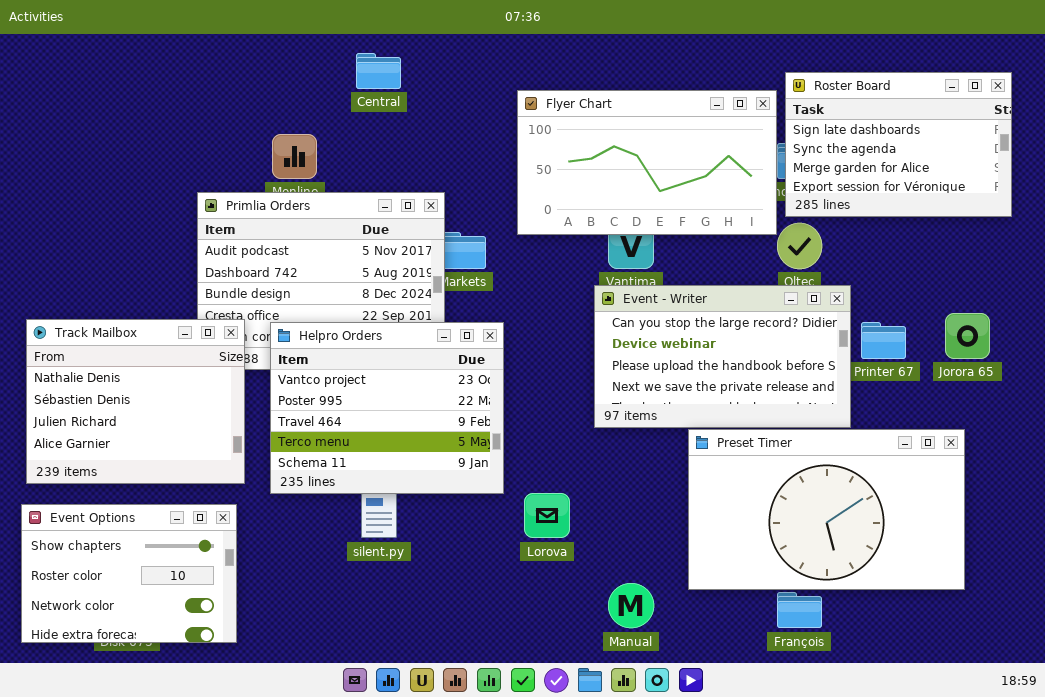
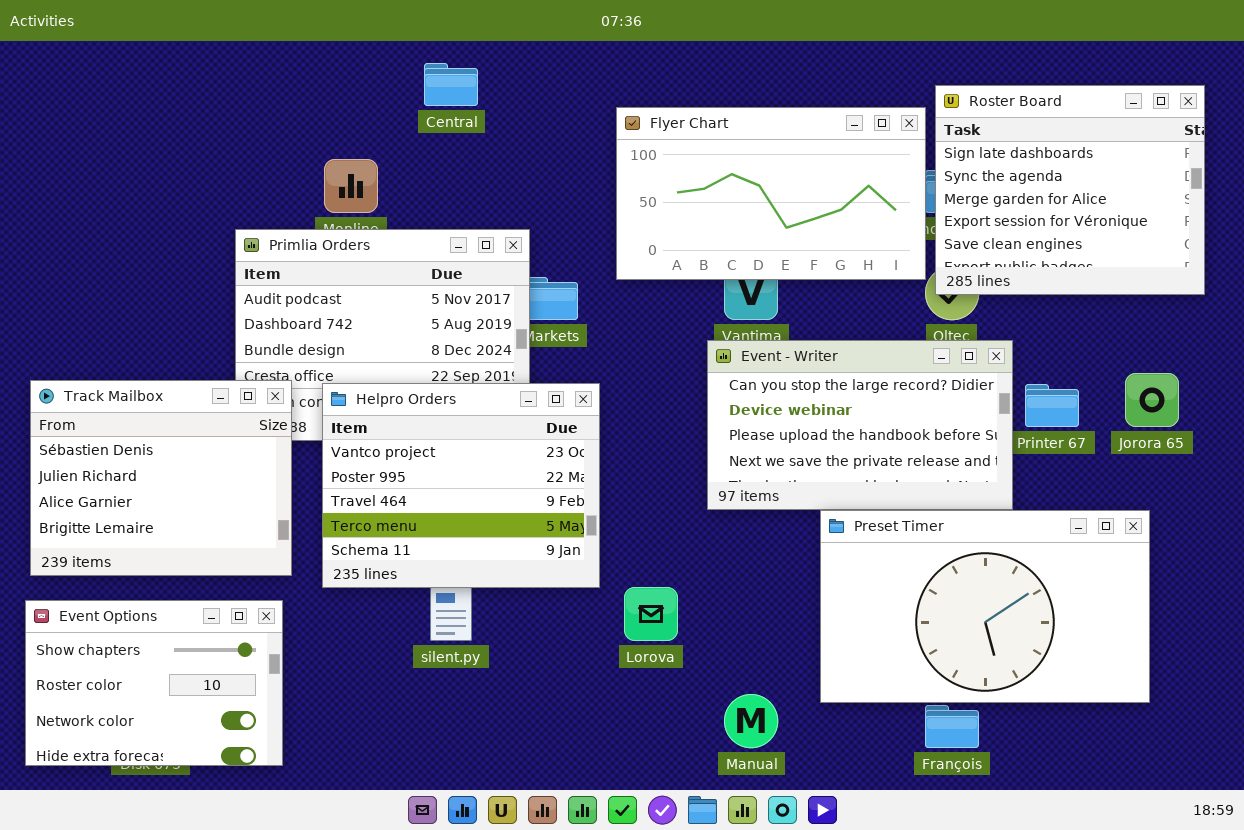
Roster Board: [785,72,1012,217] -> [935,85,1205,295], resized
Track Mailbox: [26,319,245,484] -> [30,380,292,576], scrolled down 1 row

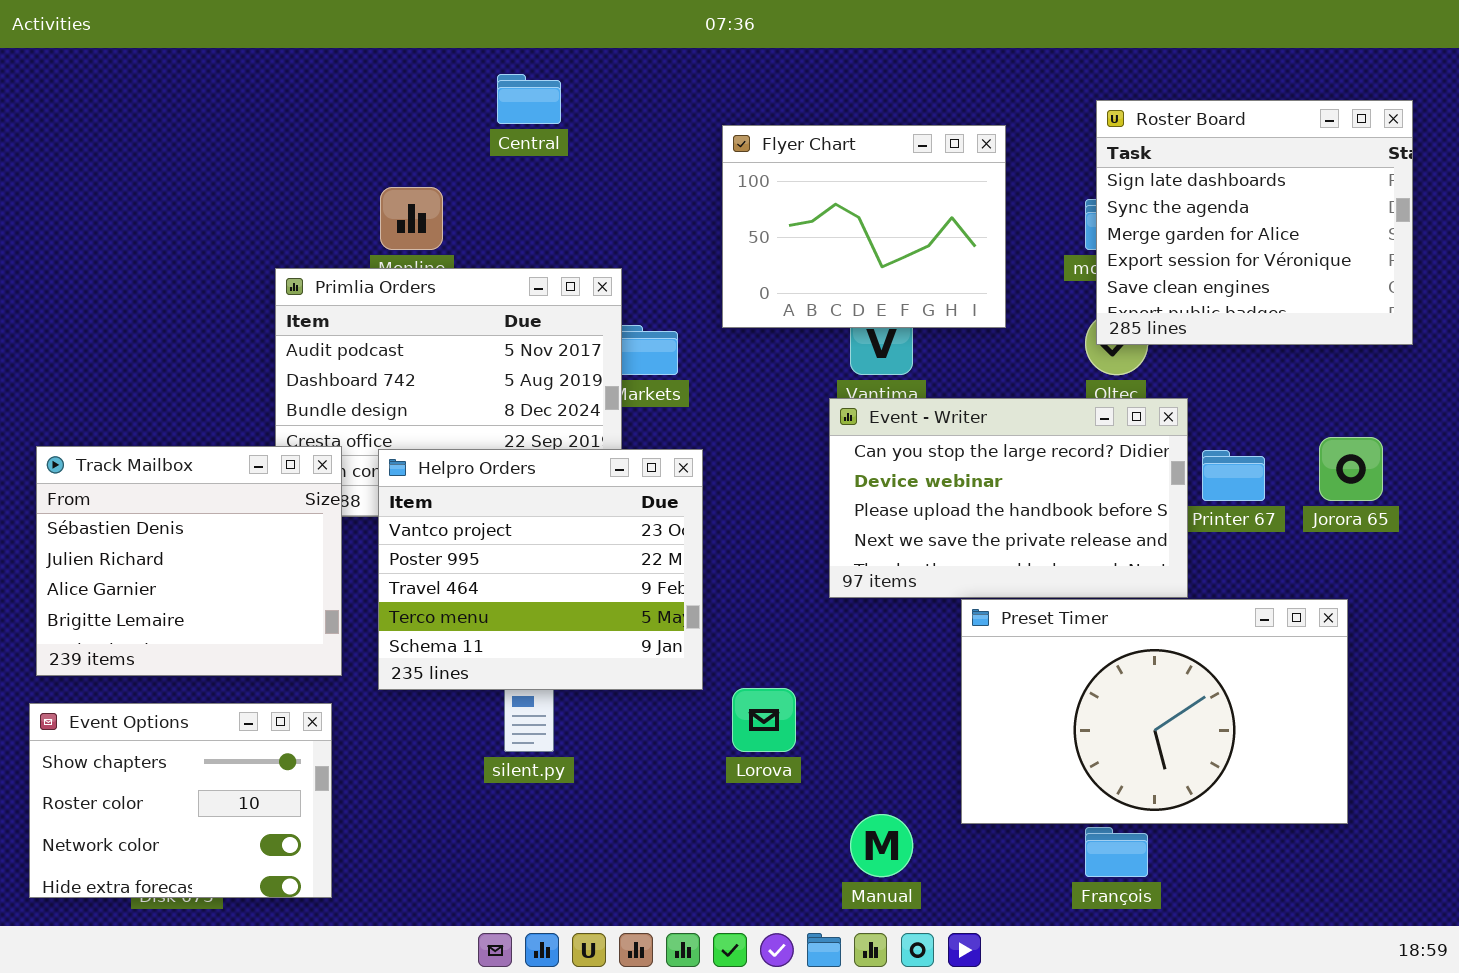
Flyer Chart: [616,107,926,280] -> [722,125,1006,328], resized

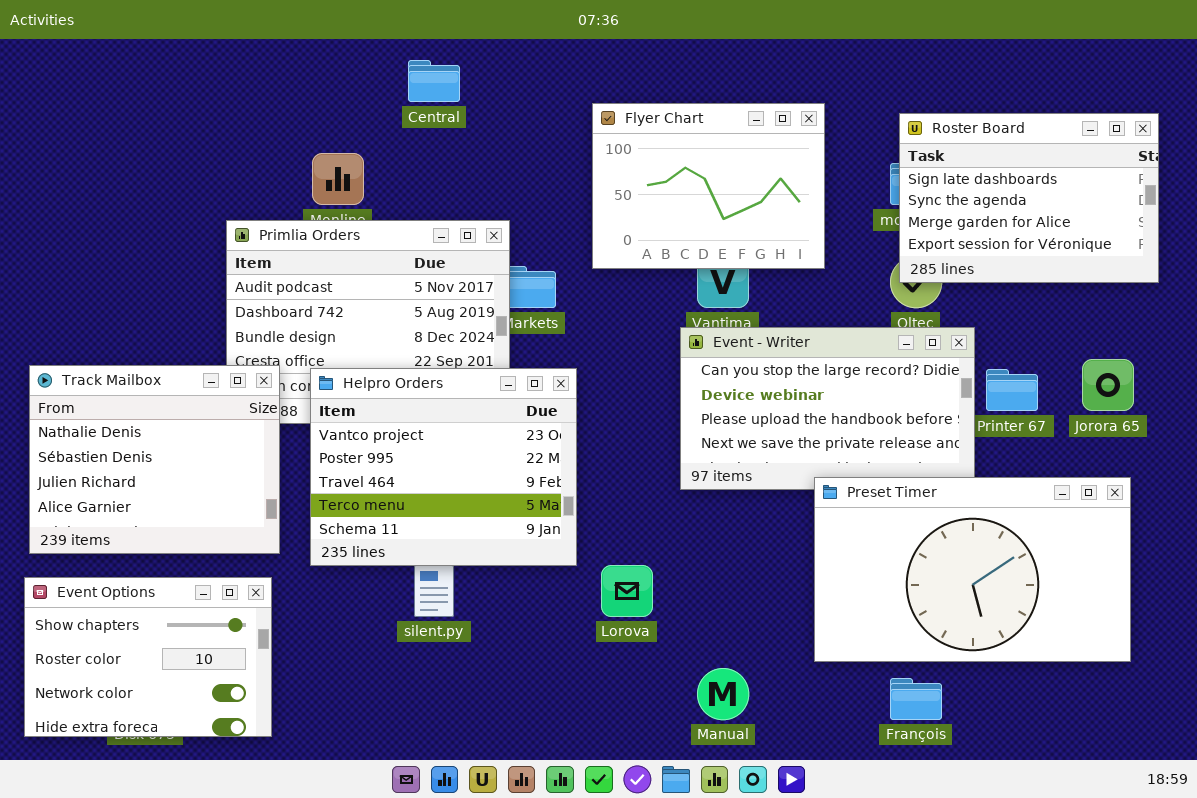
Roster Board: [1096,100,1413,345] -> [899,113,1159,283], resized
Track Mailbox: [36,446,342,676] -> [29,365,280,554], scrolled up 1 row
Preset Timer: [961,599,1348,824] -> [814,477,1131,662], moved

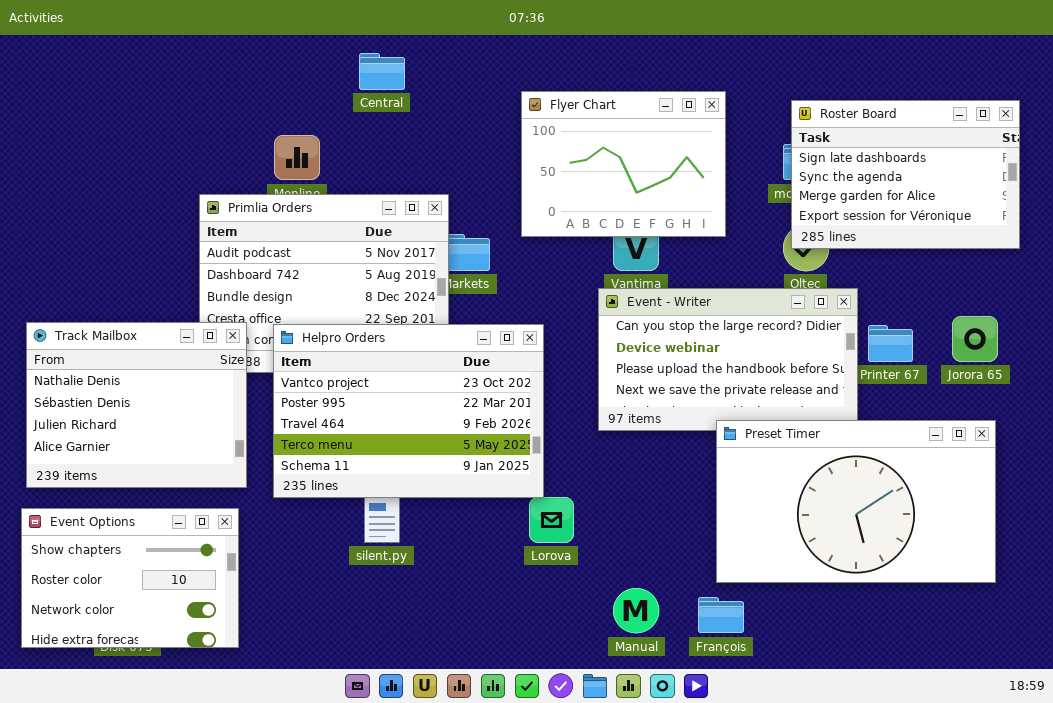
Helpro Orders: [310,368,577,566] -> [273,324,544,498], resized
François: [890,678,942,720] -> [698,597,744,633], moved

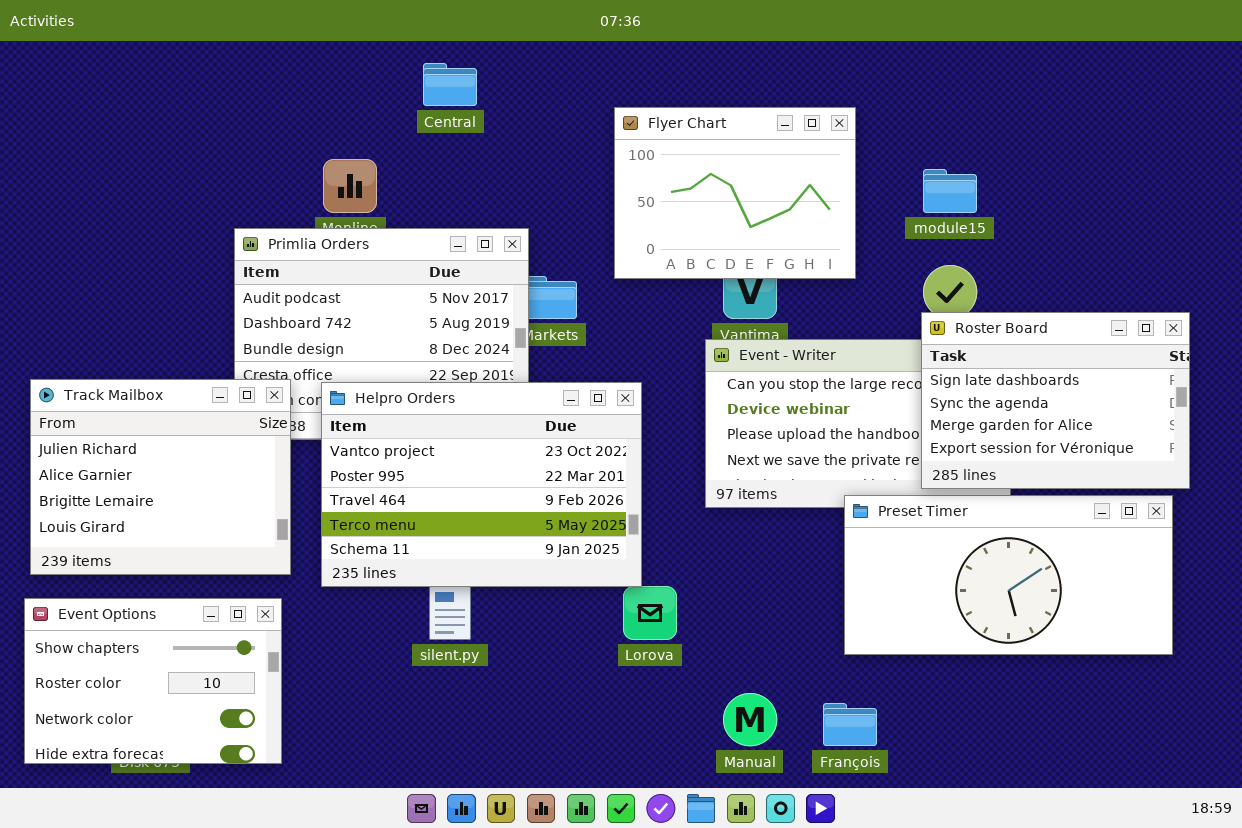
Roster Board: [791,100,1020,249] -> [921,312,1190,489], moved
Track Mailbox: [26,322,247,488] -> [30,379,291,575], scrolled down 2 rows
Preset Timer: [716,420,996,583] -> [844,495,1173,655], resized

